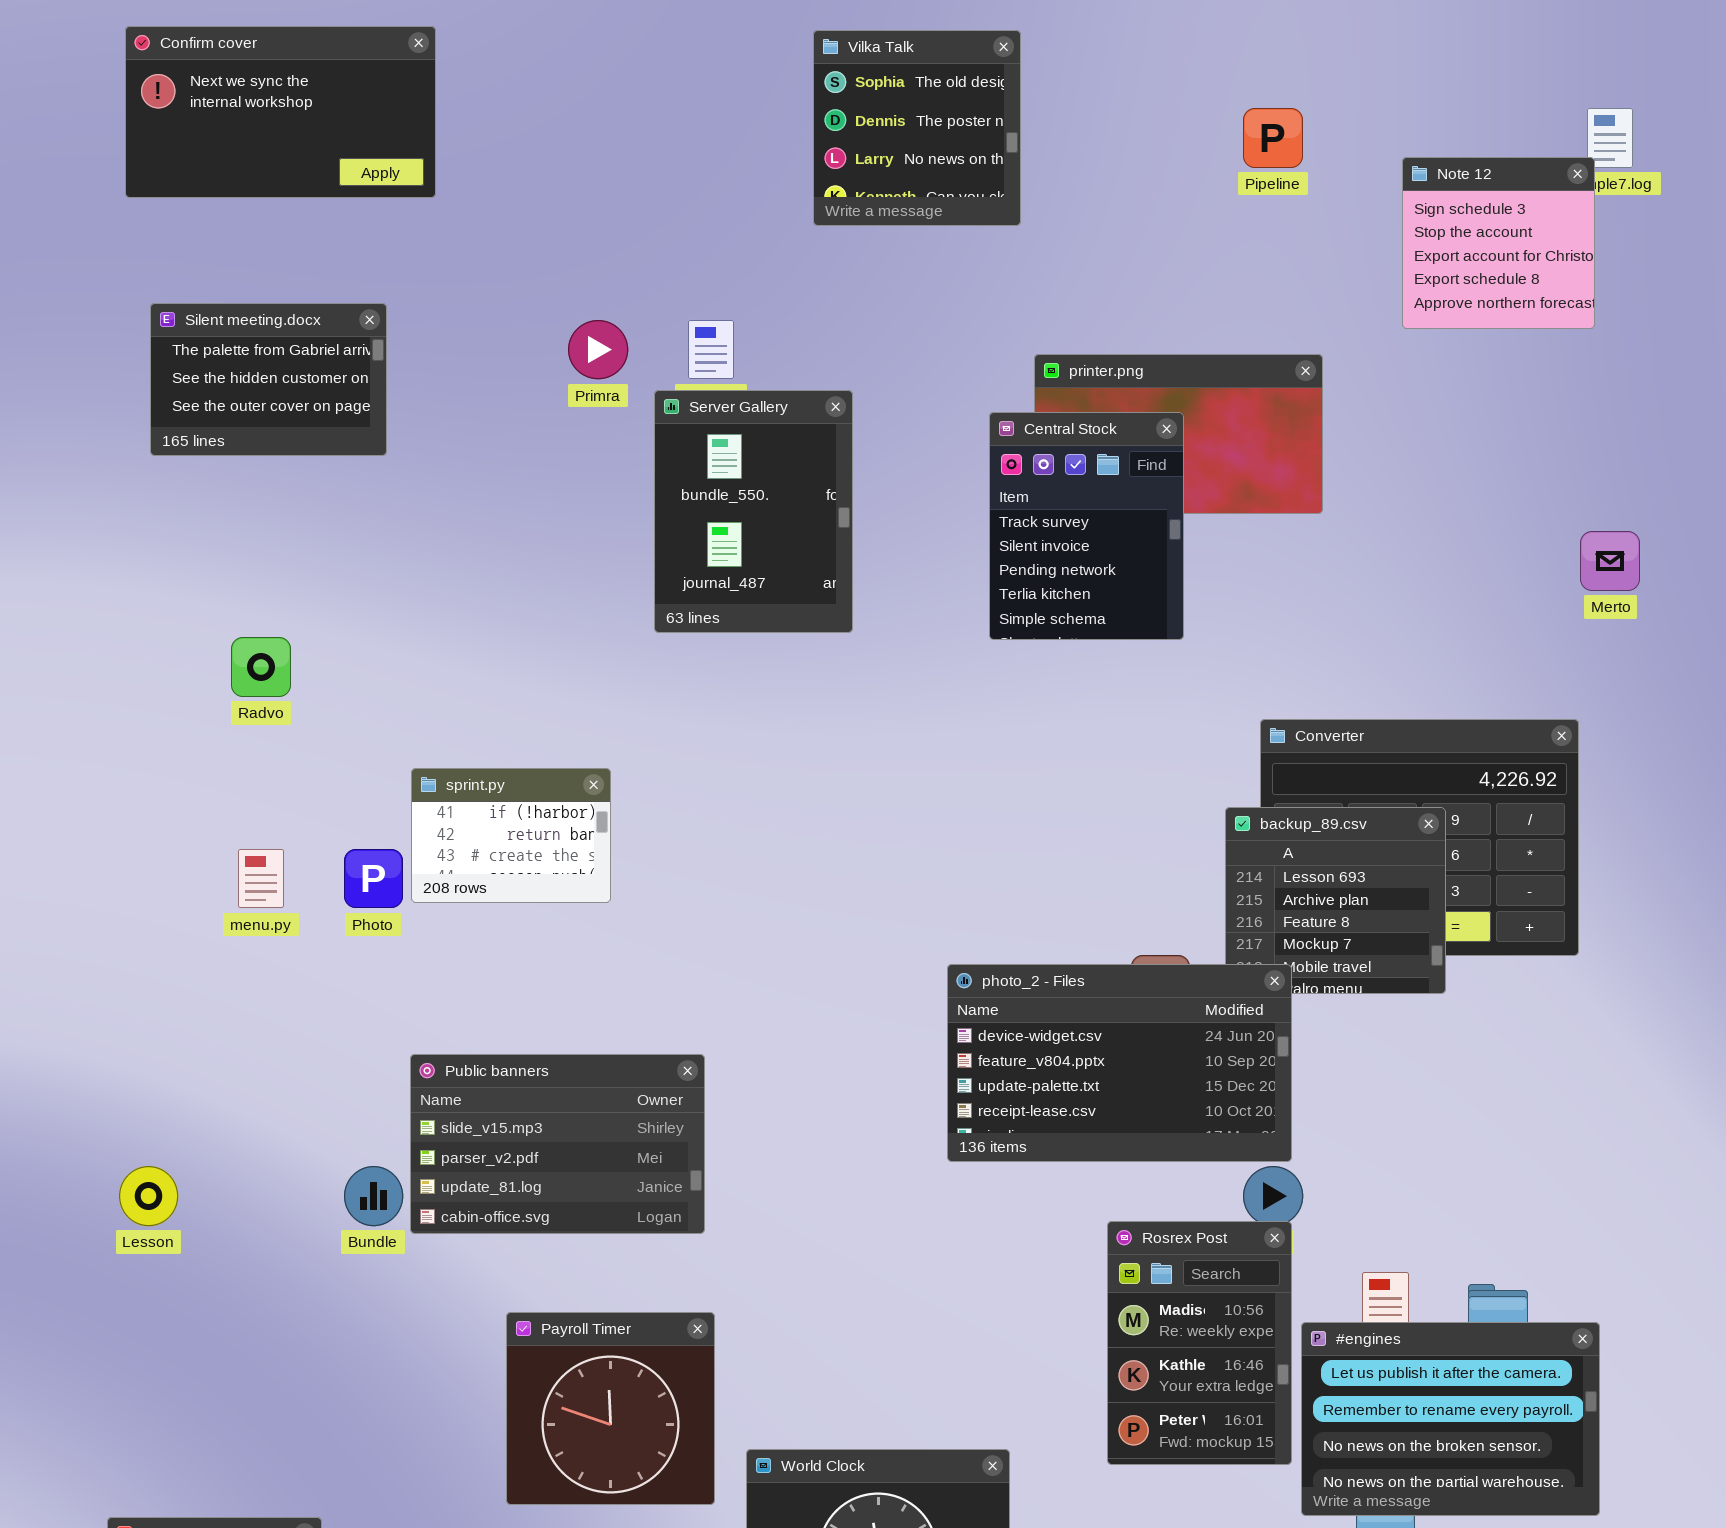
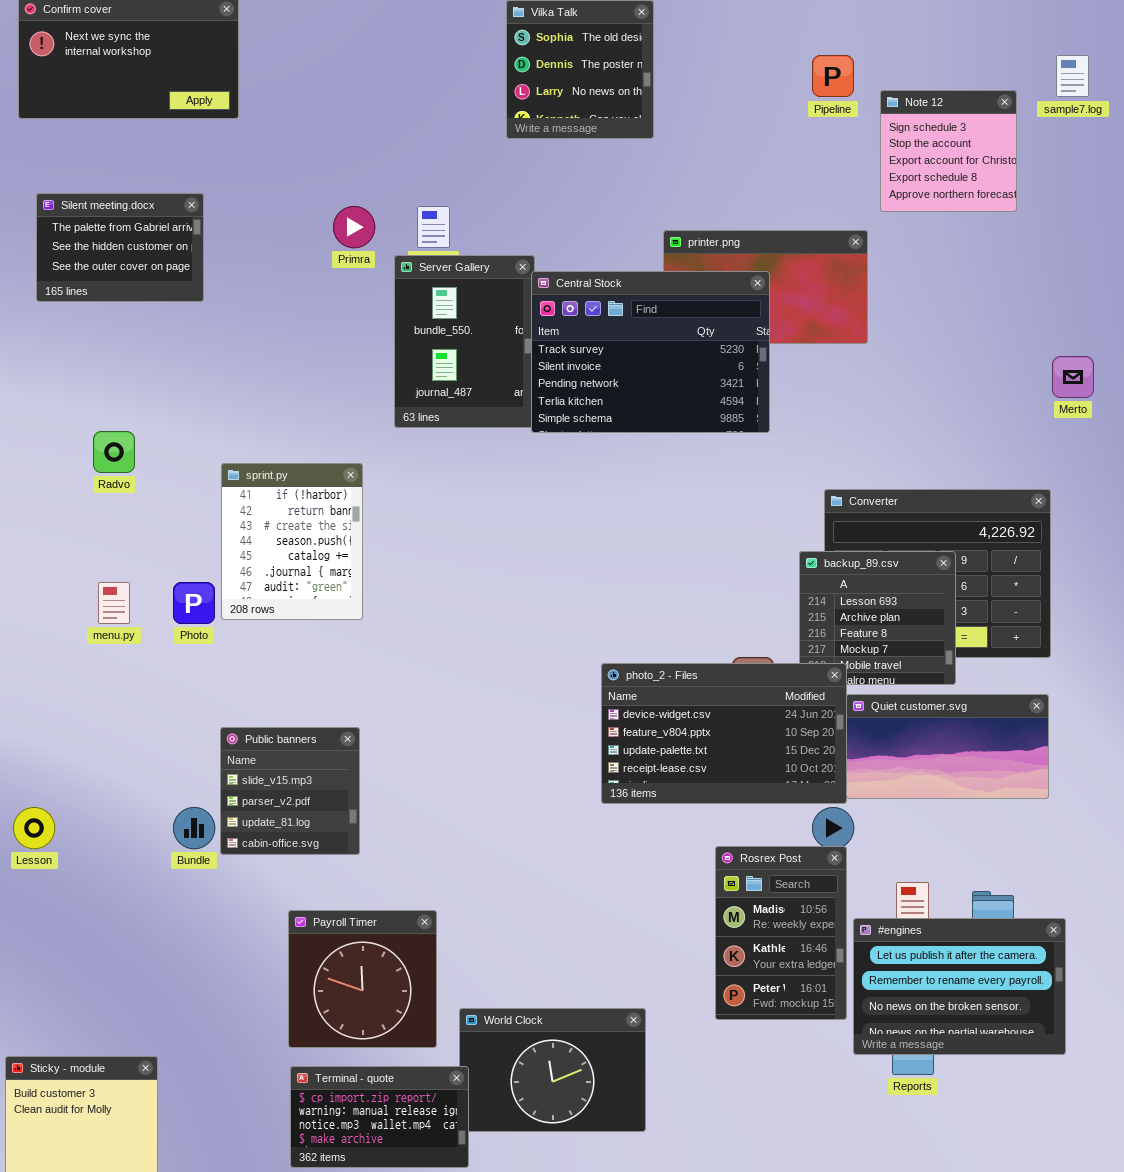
Note 12: [1402,157,1595,329] -> [880,90,1017,212], moved
Central Stock: [989,412,1184,640] -> [531,271,770,433], resized
sprint.py: [411,768,611,903] -> [221,463,363,620], resized
Quiet customer.svg: none -> [846,694,1049,799], opened
Public banners: [410,1054,705,1234] -> [220,727,360,855], resized

